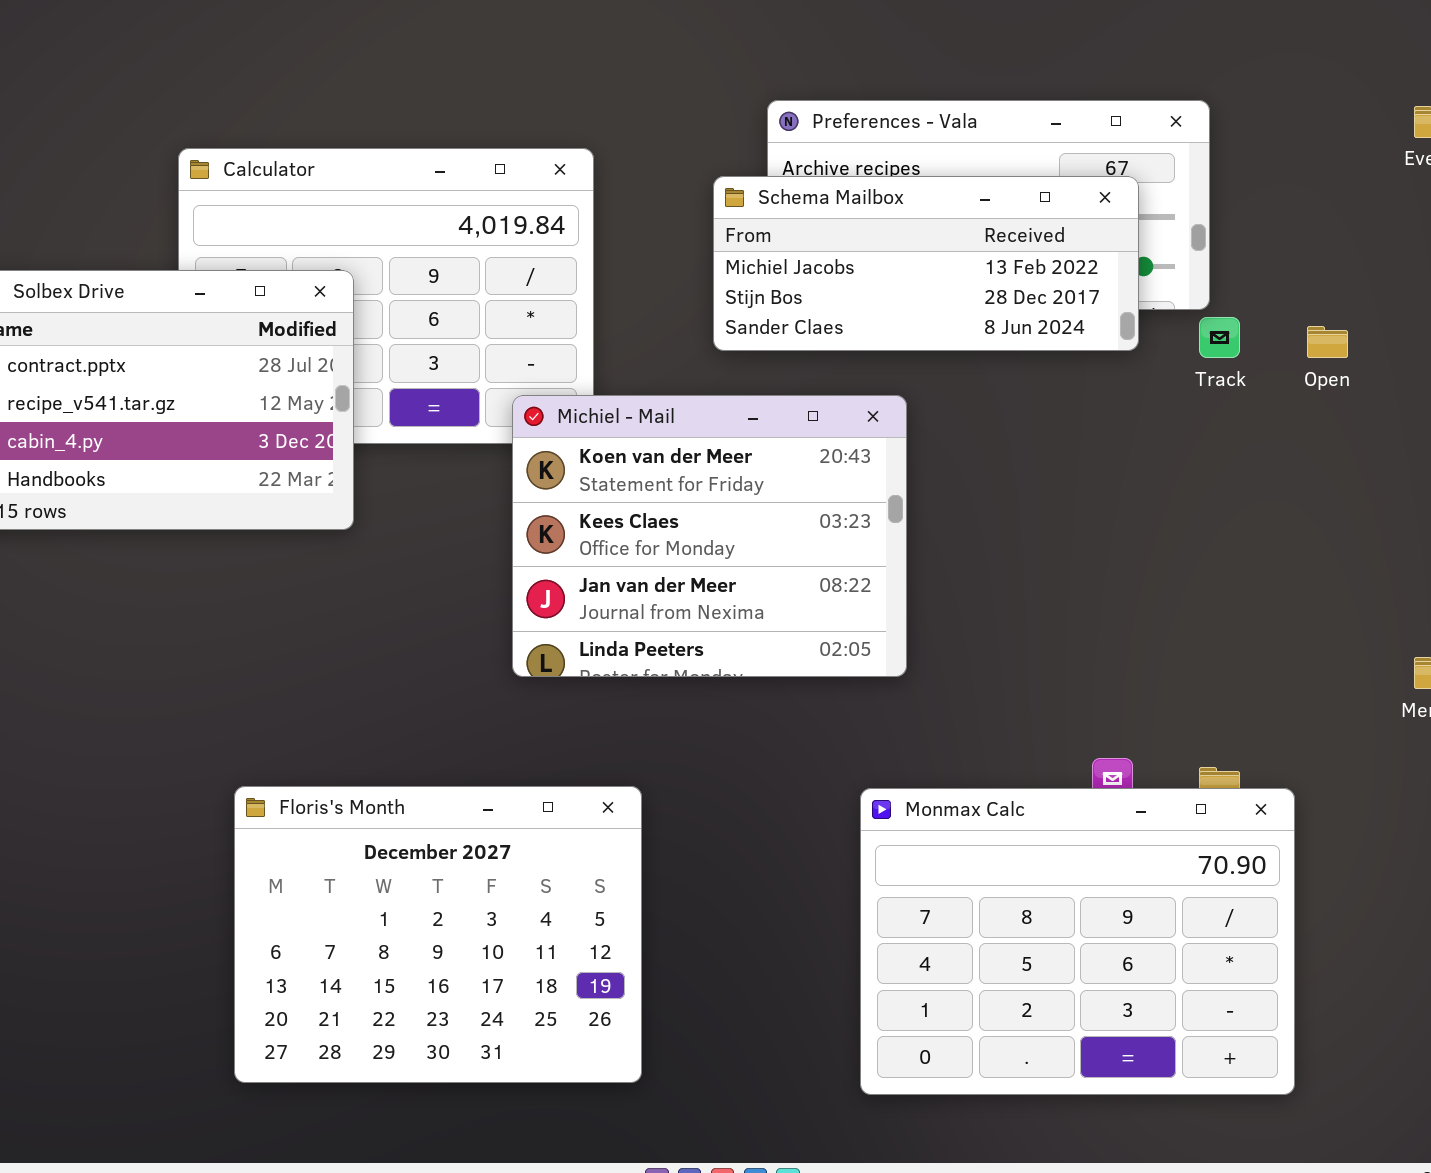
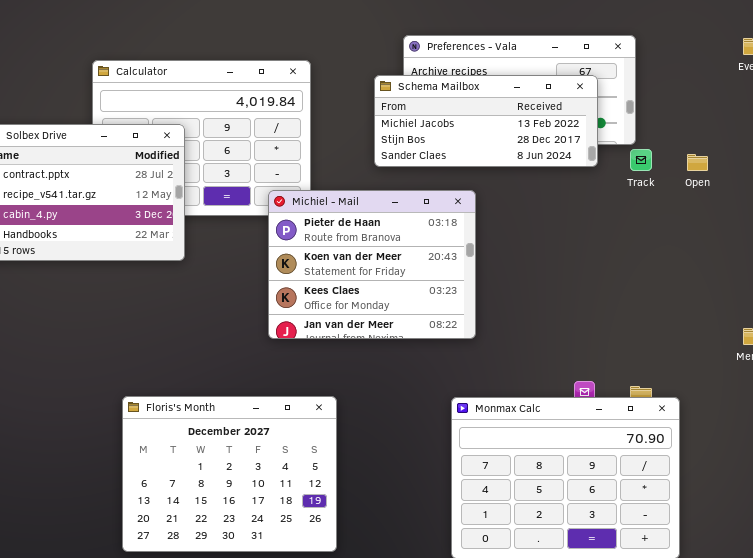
Michiel - Mail: [512,395,907,677] -> [268,190,476,339], scrolled up 1 row

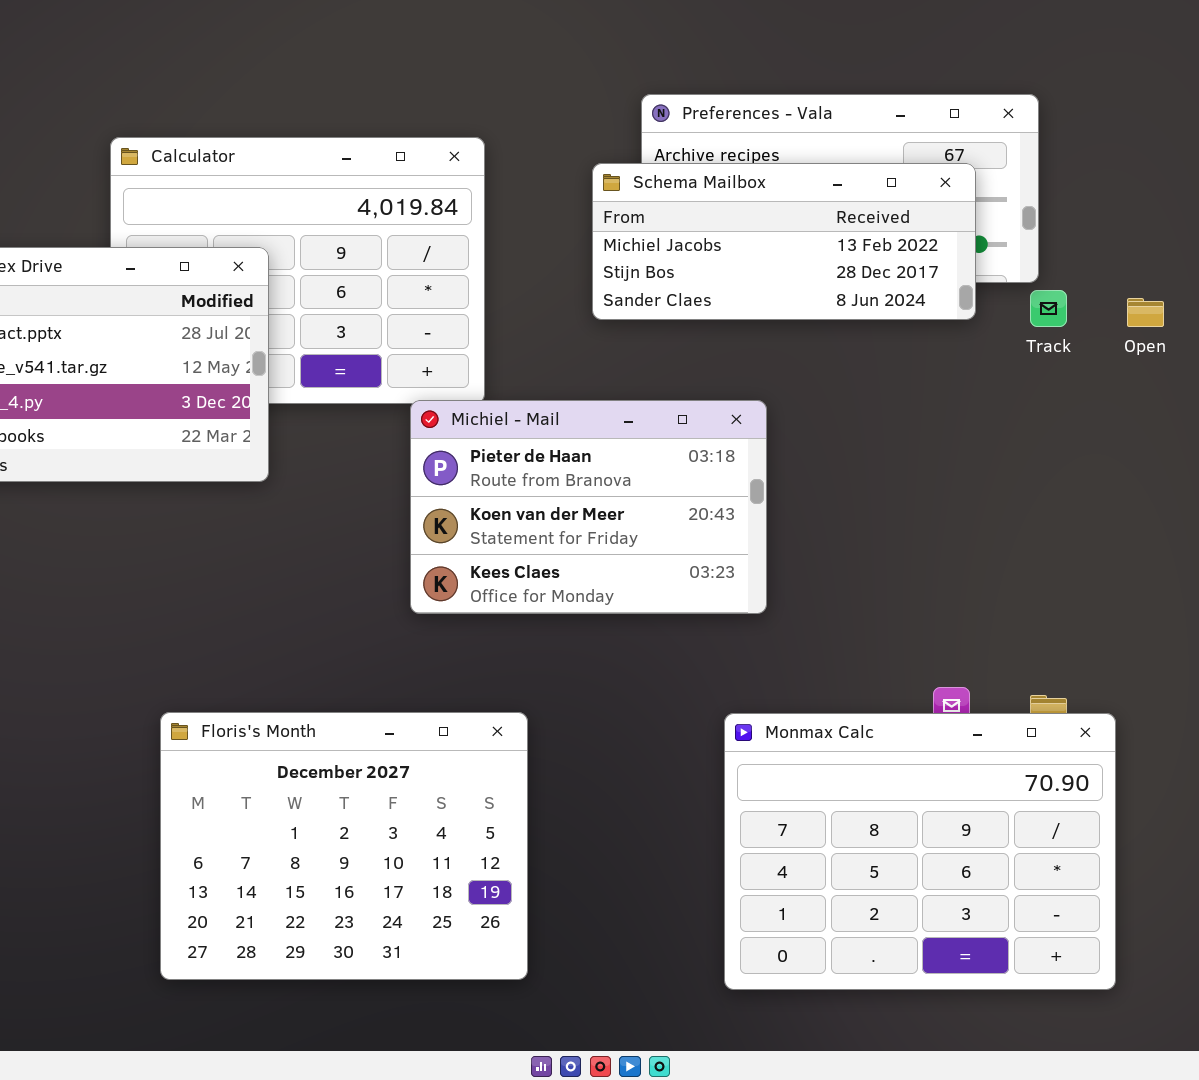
Michiel - Mail: [268,190,476,339] -> [410,400,767,614], resized

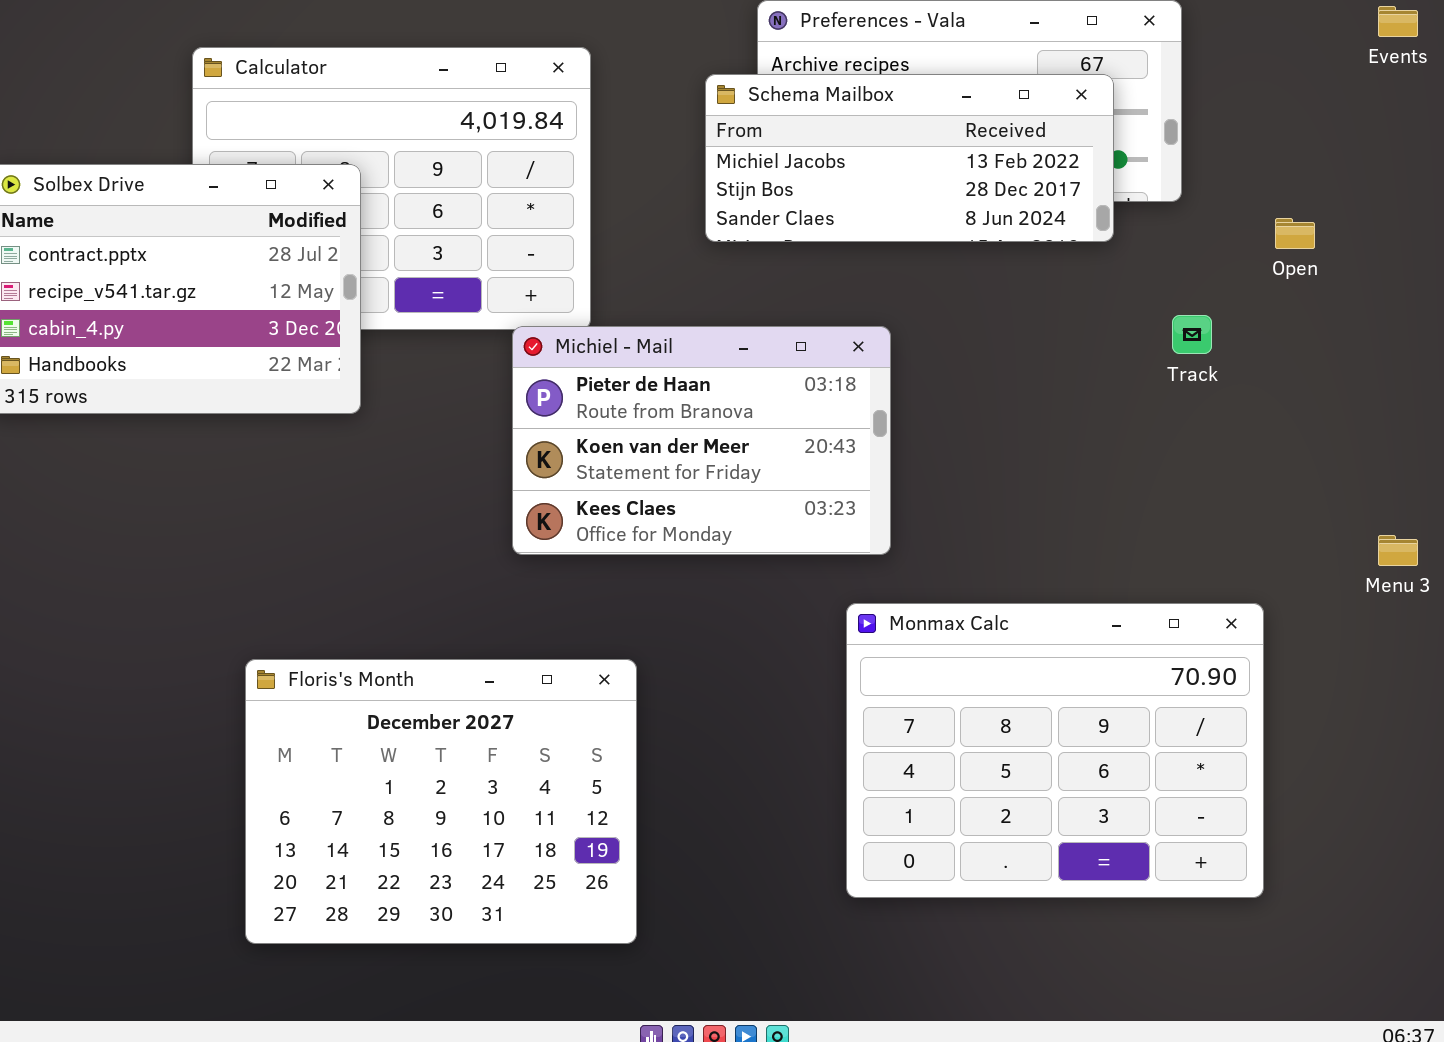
Track: [1030,290,1067,327] -> [1172,315,1212,354], moved
Monmax Calc: [724,713,1116,990] -> [846,603,1264,898], moved

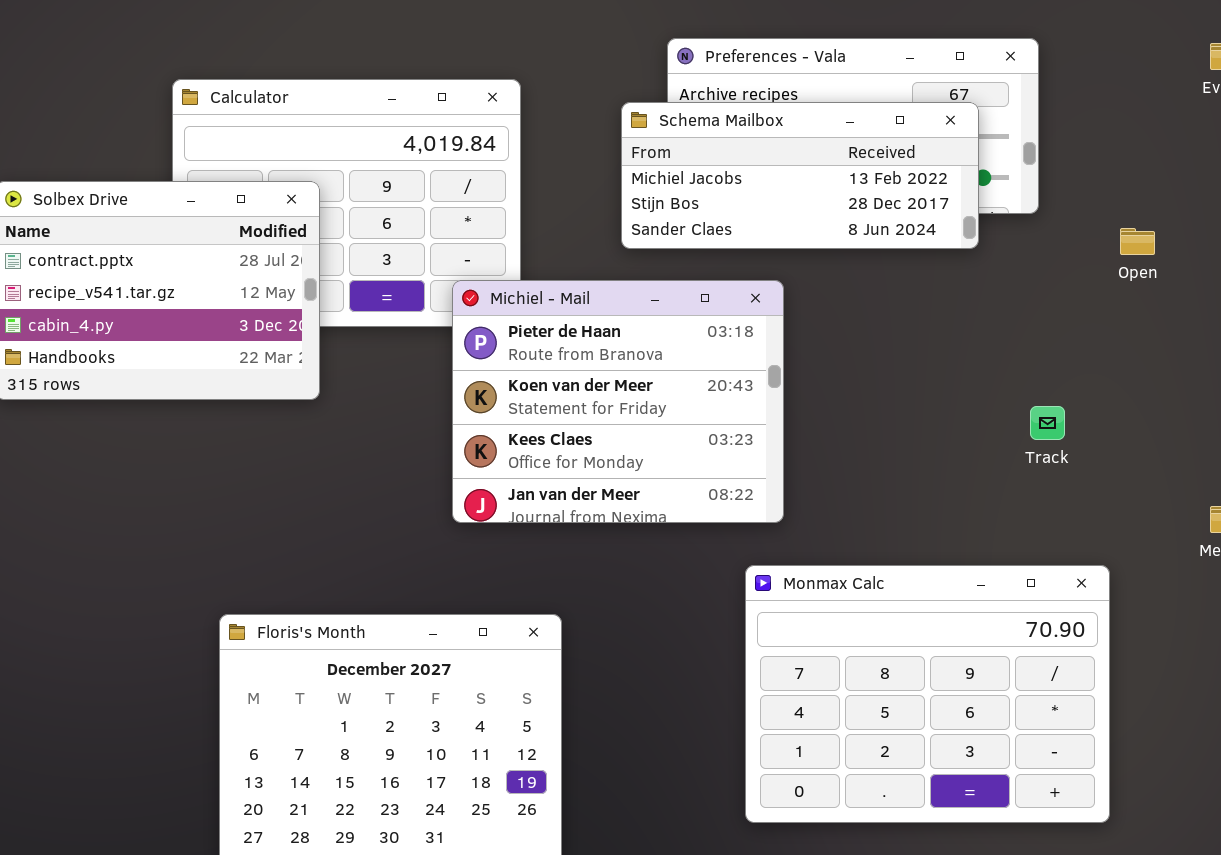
Track: [1172,315,1212,354] -> [1030,406,1065,440], moved
Michiel - Mail: [512,326,891,555] -> [452,280,784,523], resized

